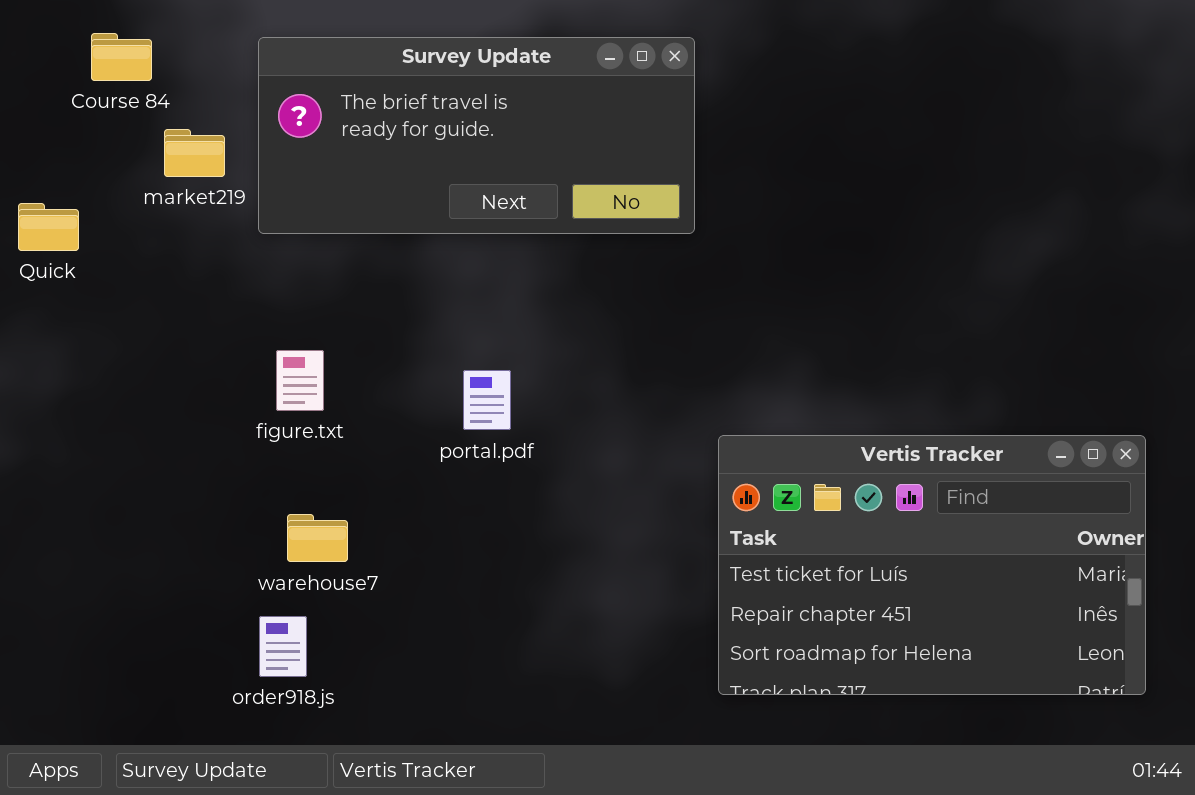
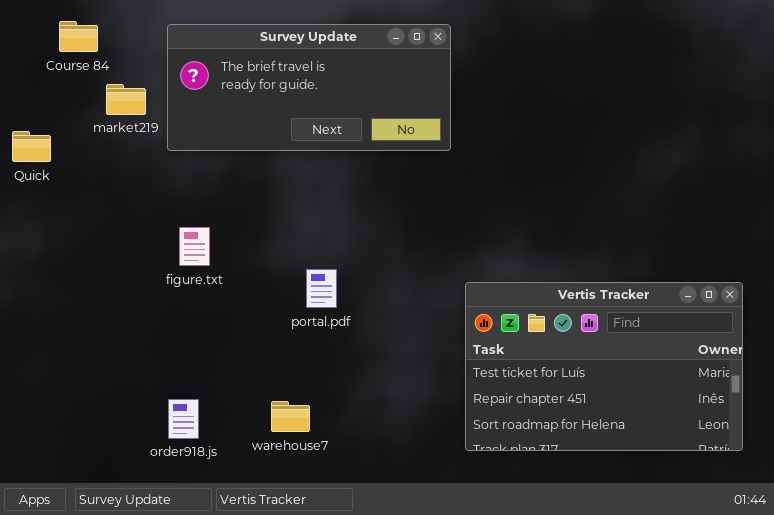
portal.pdf: [463,370,511,430] -> [306,269,337,308], moved
warehouse7: [287,514,348,562] -> [271,401,310,432], moved

